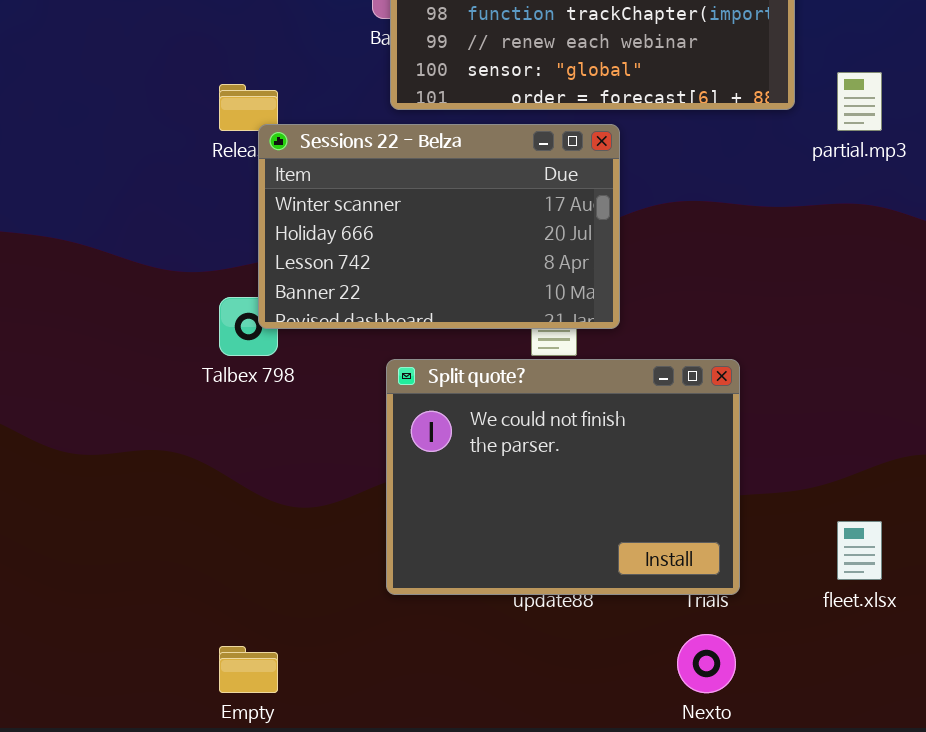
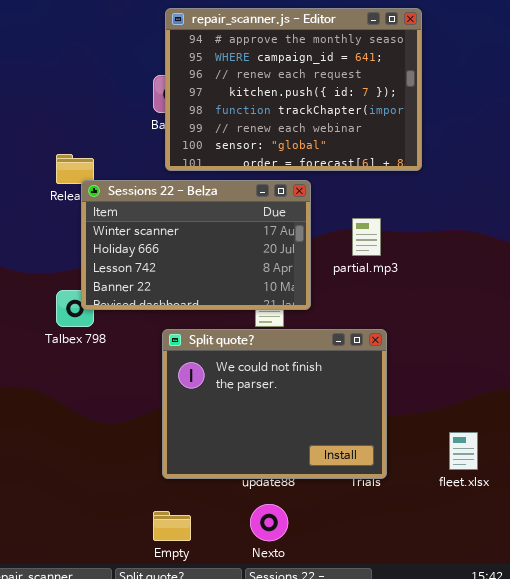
partial.mp3: [837,72,882,131] -> [352,218,381,256], moved
Nexto: [677,634,736,693] -> [250,504,288,541], moved
Empty: [219,646,278,693] -> [153,511,191,541], moved

